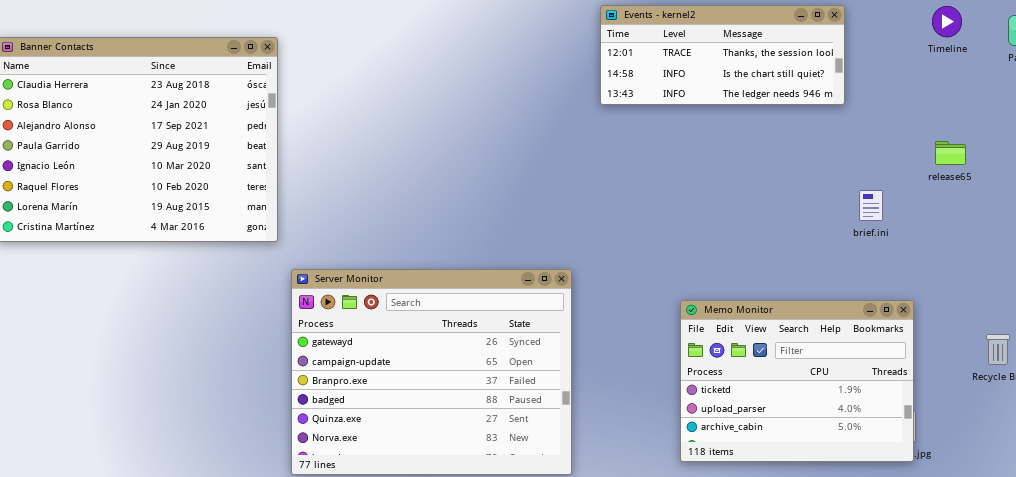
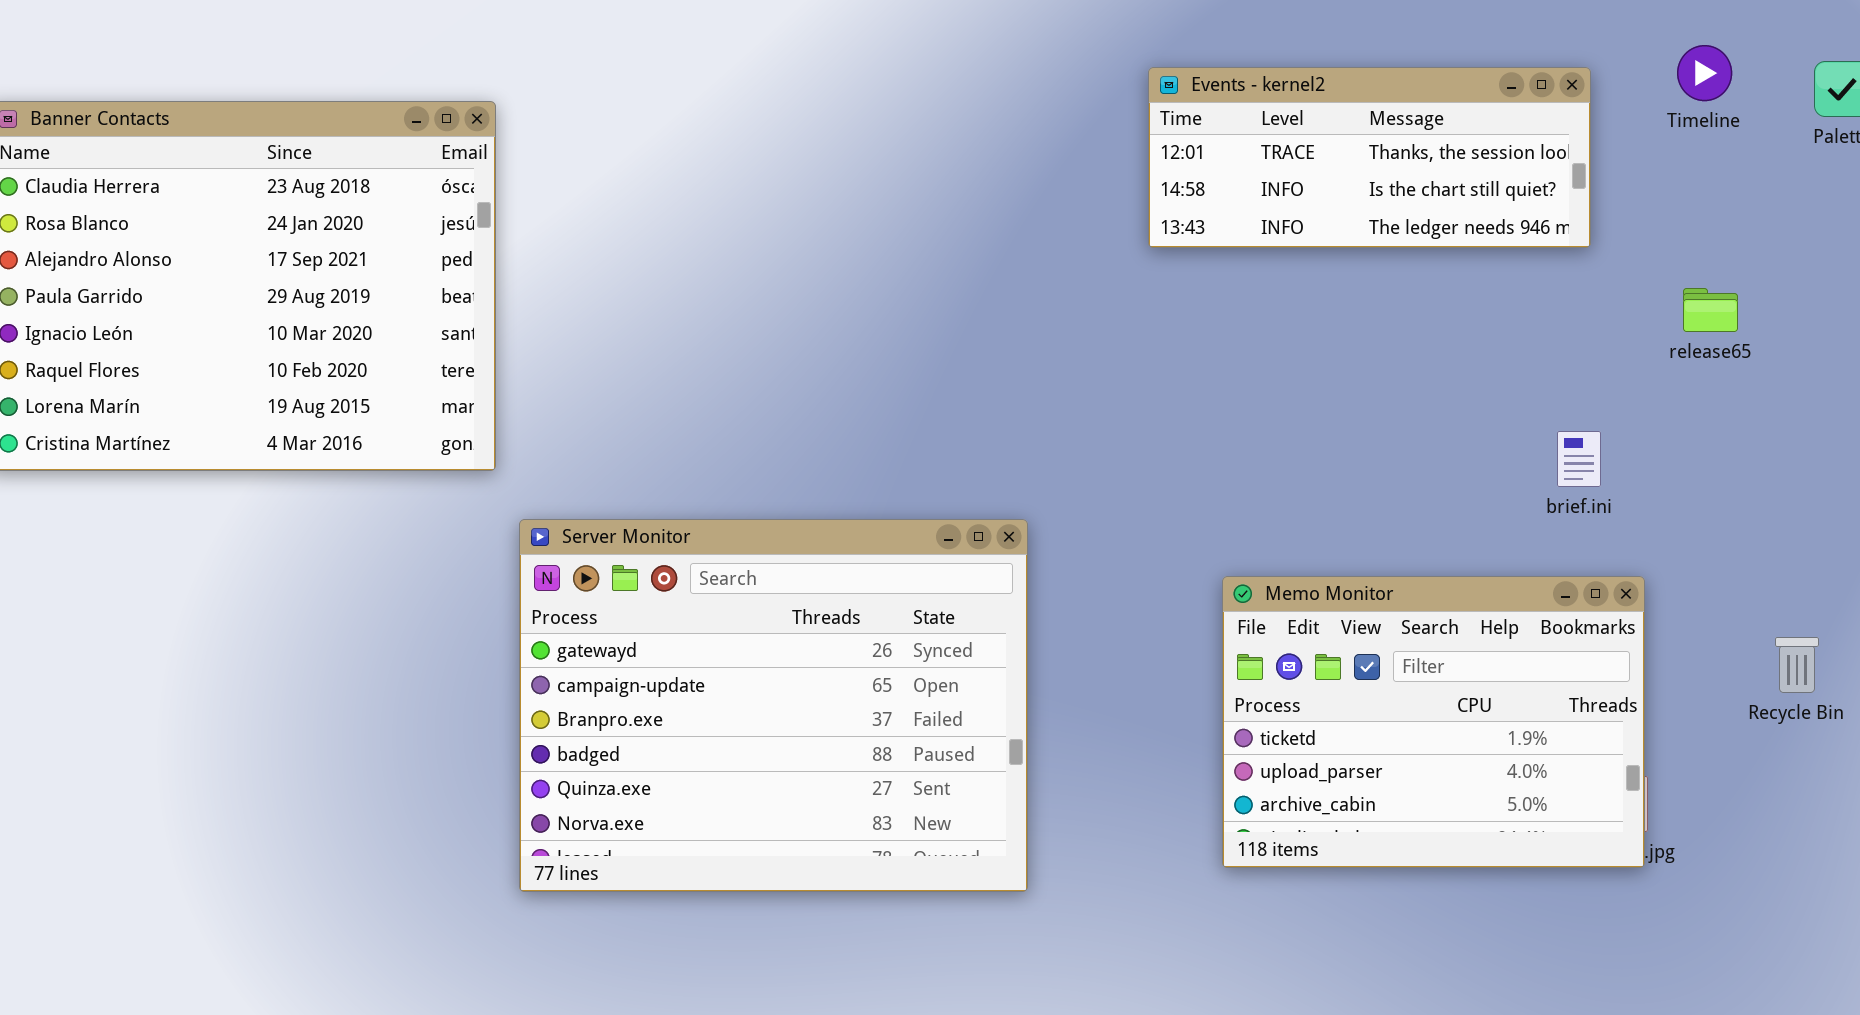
Events - kernel2: [600,5,845,105] -> [1148,67,1591,248], moved
brief.ini: [859,190,883,221] -> [1557,431,1601,487], moved

